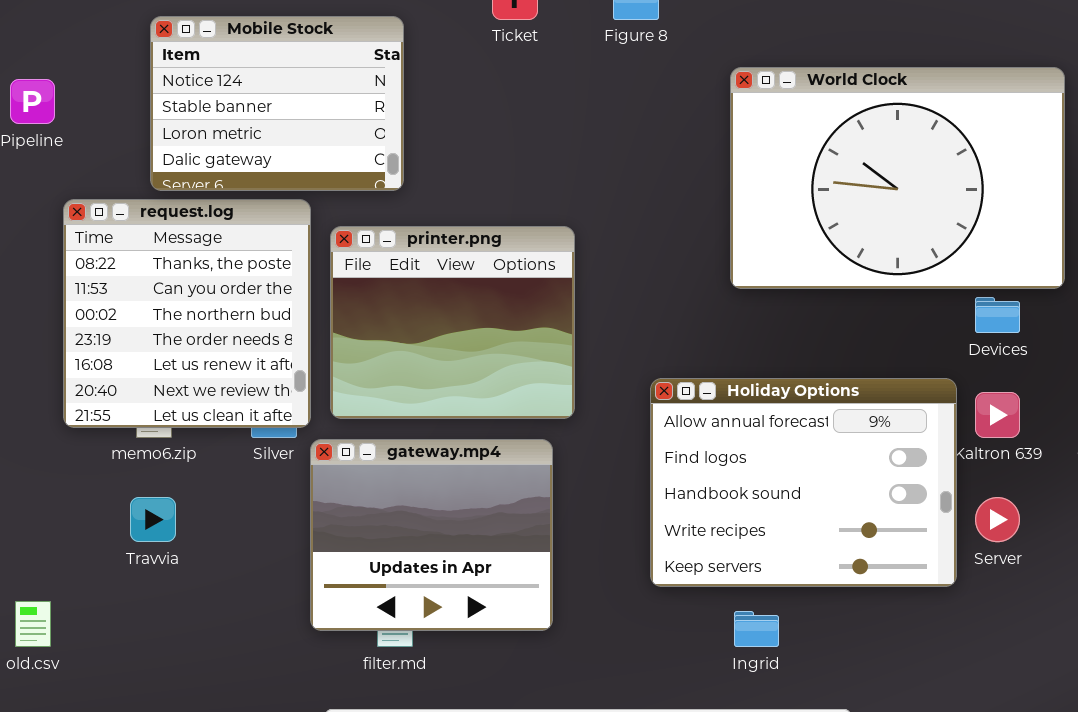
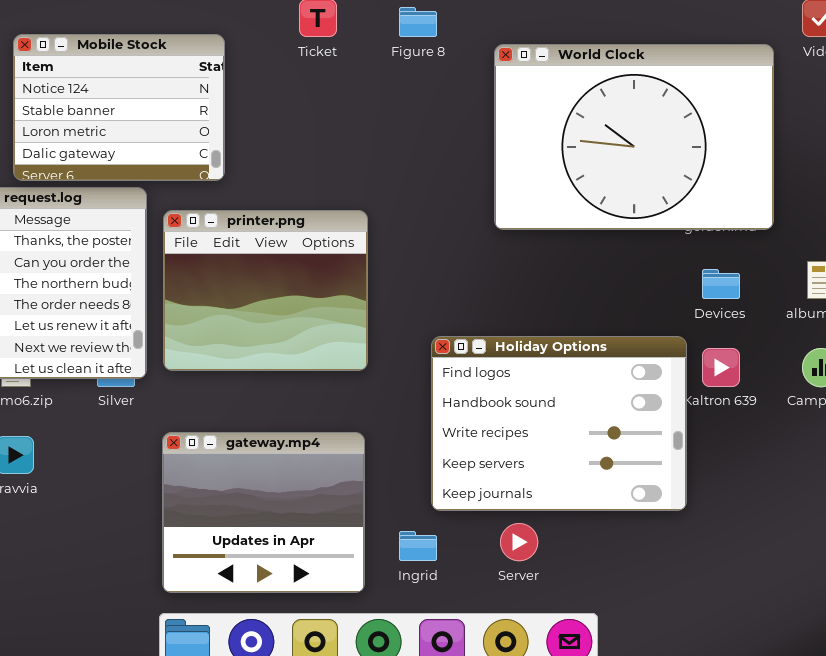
World Clock: [730,67,1065,289] -> [494,44,774,230], moved
Holiday Options: [650,378,957,587] -> [431,336,687,511], scrolled down 1 row
gateway.mp4: [310,439,553,631] -> [162,432,365,593], moved
Server: [975,497,1020,542] -> [500,523,538,561], moved
Ingrid: [734,611,779,647] -> [399,531,437,561], moved

